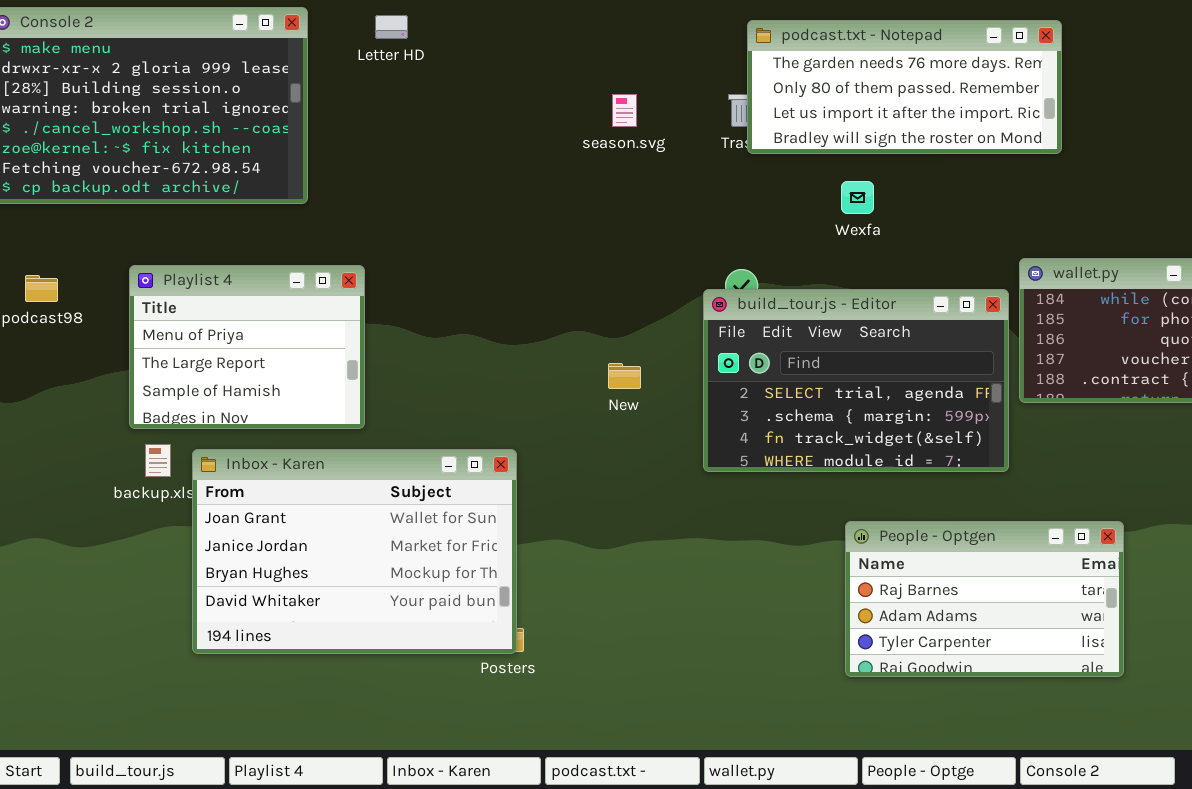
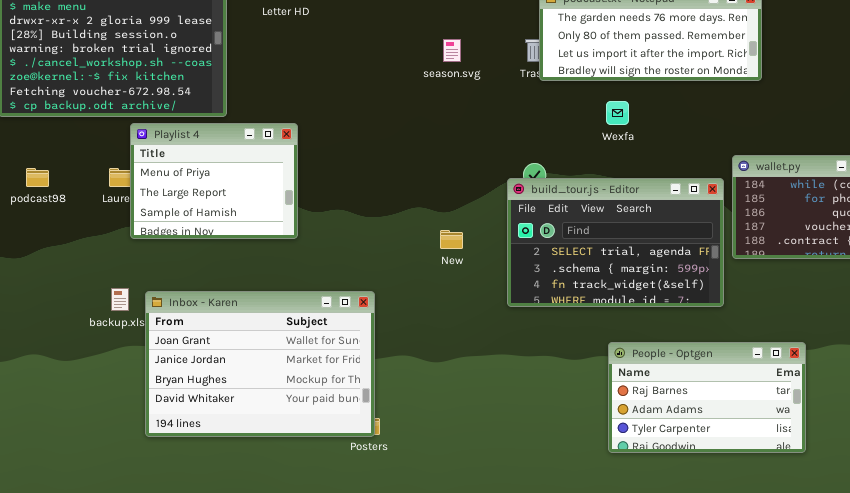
Playlist 4: [129,265,365,429] -> [130,123,298,239], moved

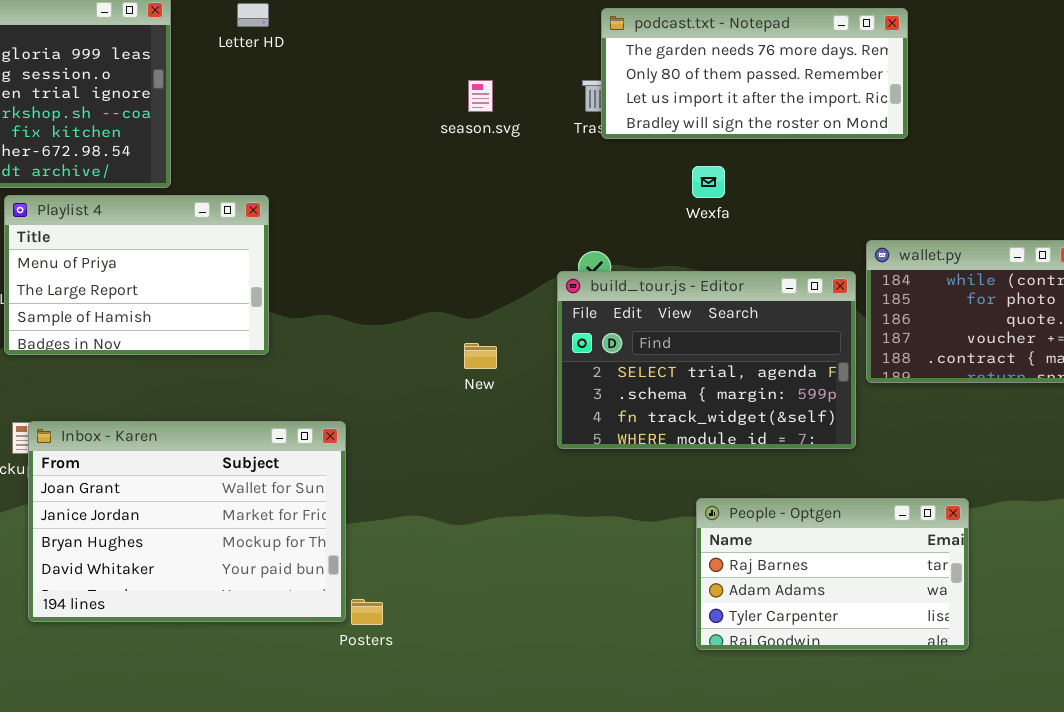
Playlist 4: [130,123,298,239] -> [4,195,269,355], resized
Inbox - Karen: [145,291,375,437] -> [28,421,346,622], moved

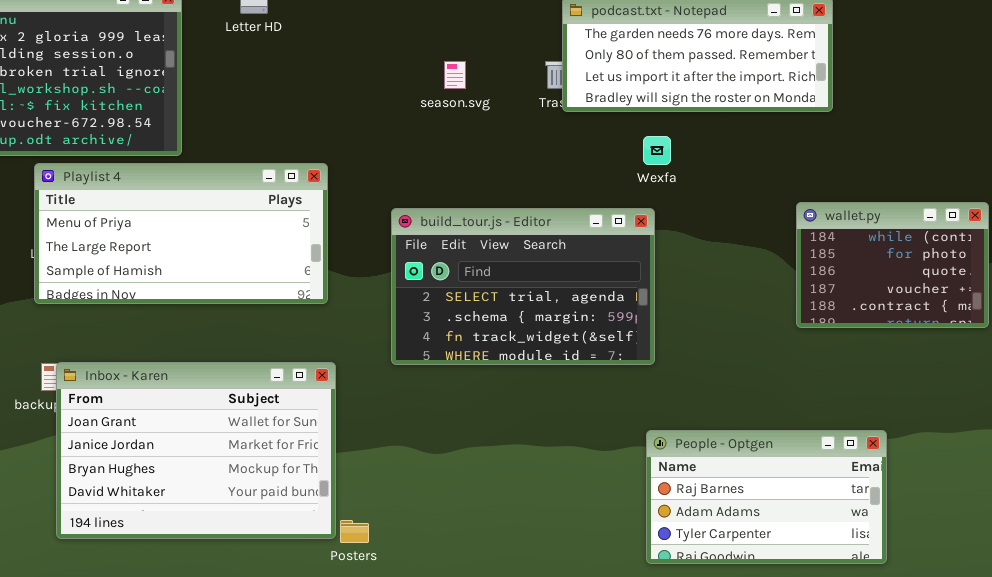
Playlist 4: [4,195,269,355] -> [34,163,328,304], resized
build_tour.js - Editor: [557,271,856,449] -> [391,208,655,365], moved

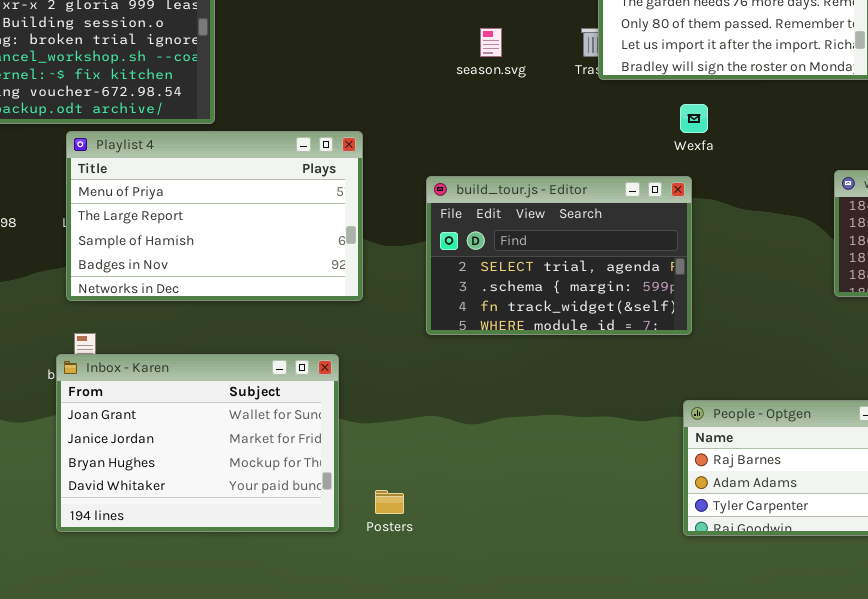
Playlist 4: [34,163,328,304] -> [66,131,363,301], resized
Inbox - Karen: [56,362,336,539] -> [56,354,339,532], moved

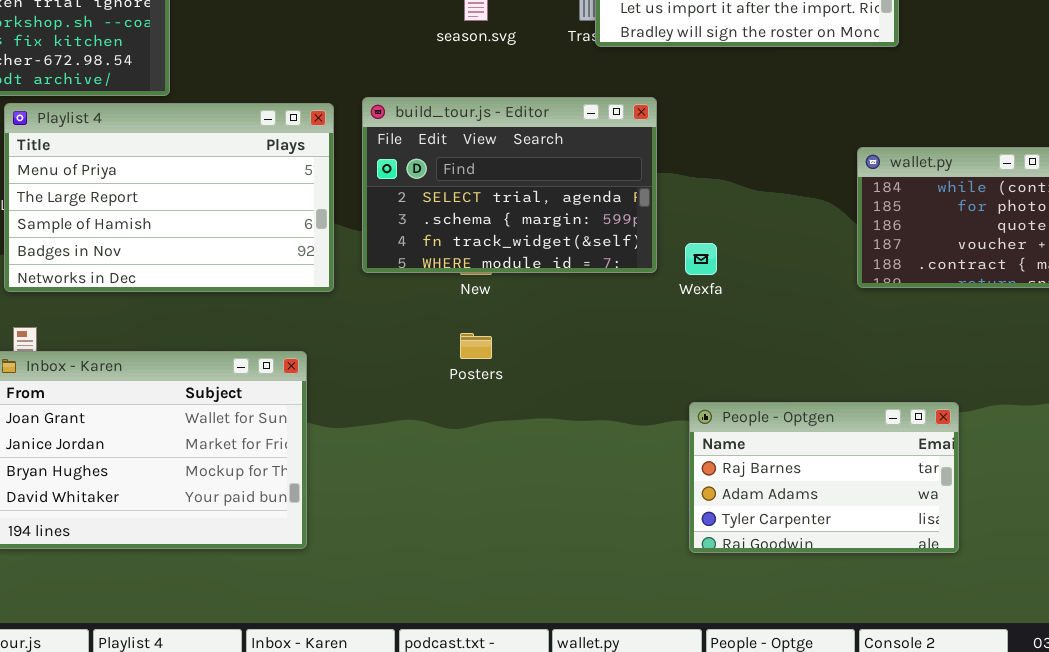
Wexfa: [680,104,708,133] -> [685,243,717,275], moved
build_tour.js - Editor: [426,176,692,335] -> [362,97,657,273], moved
Posters: [375,490,404,514] -> [460,333,492,359], moved

